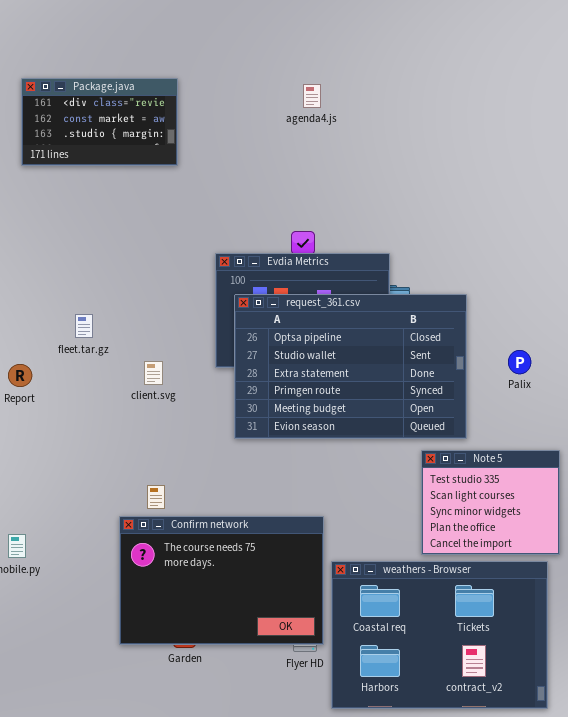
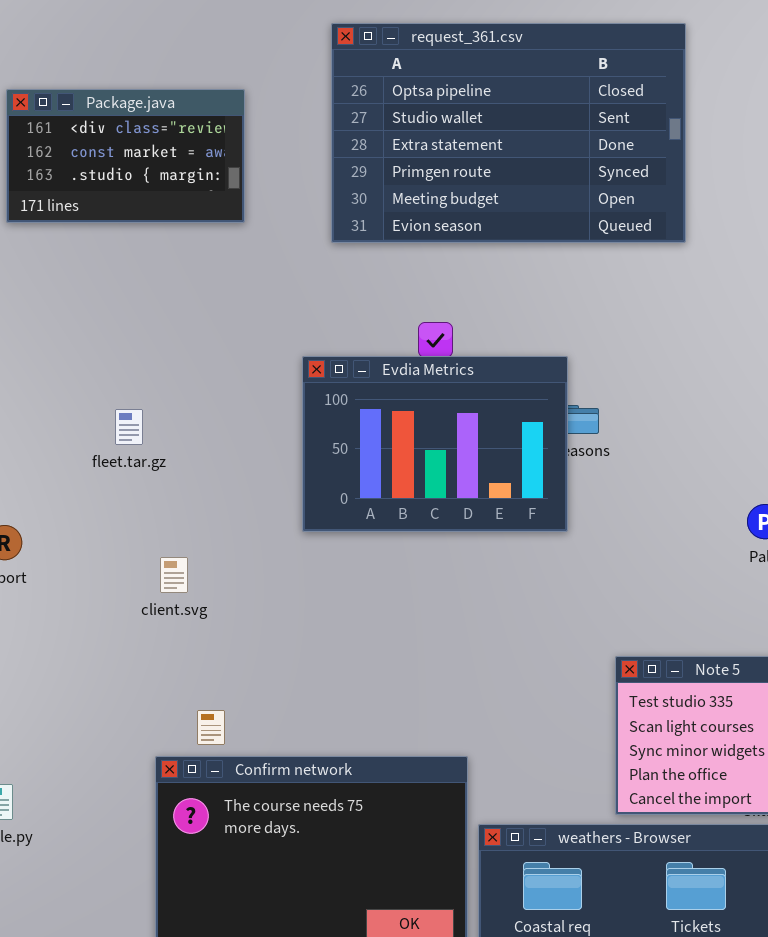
request_361.csv: [234,294,467,439] -> [331,23,686,243], moved
fleet.tar.gz: [75,314,93,338] -> [115,409,143,445], moved
client.svg: [144,361,163,385] -> [160,557,188,593], moved

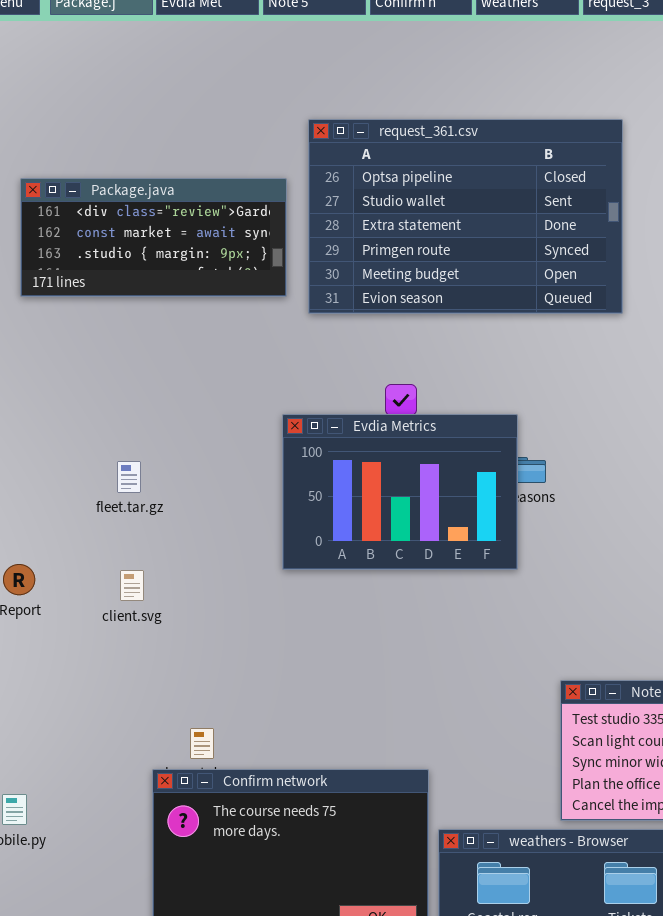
Package.java: [6,89,245,223] -> [20,178,287,297], resized
client.svg: [160,557,188,593] -> [120,570,144,601], moved

